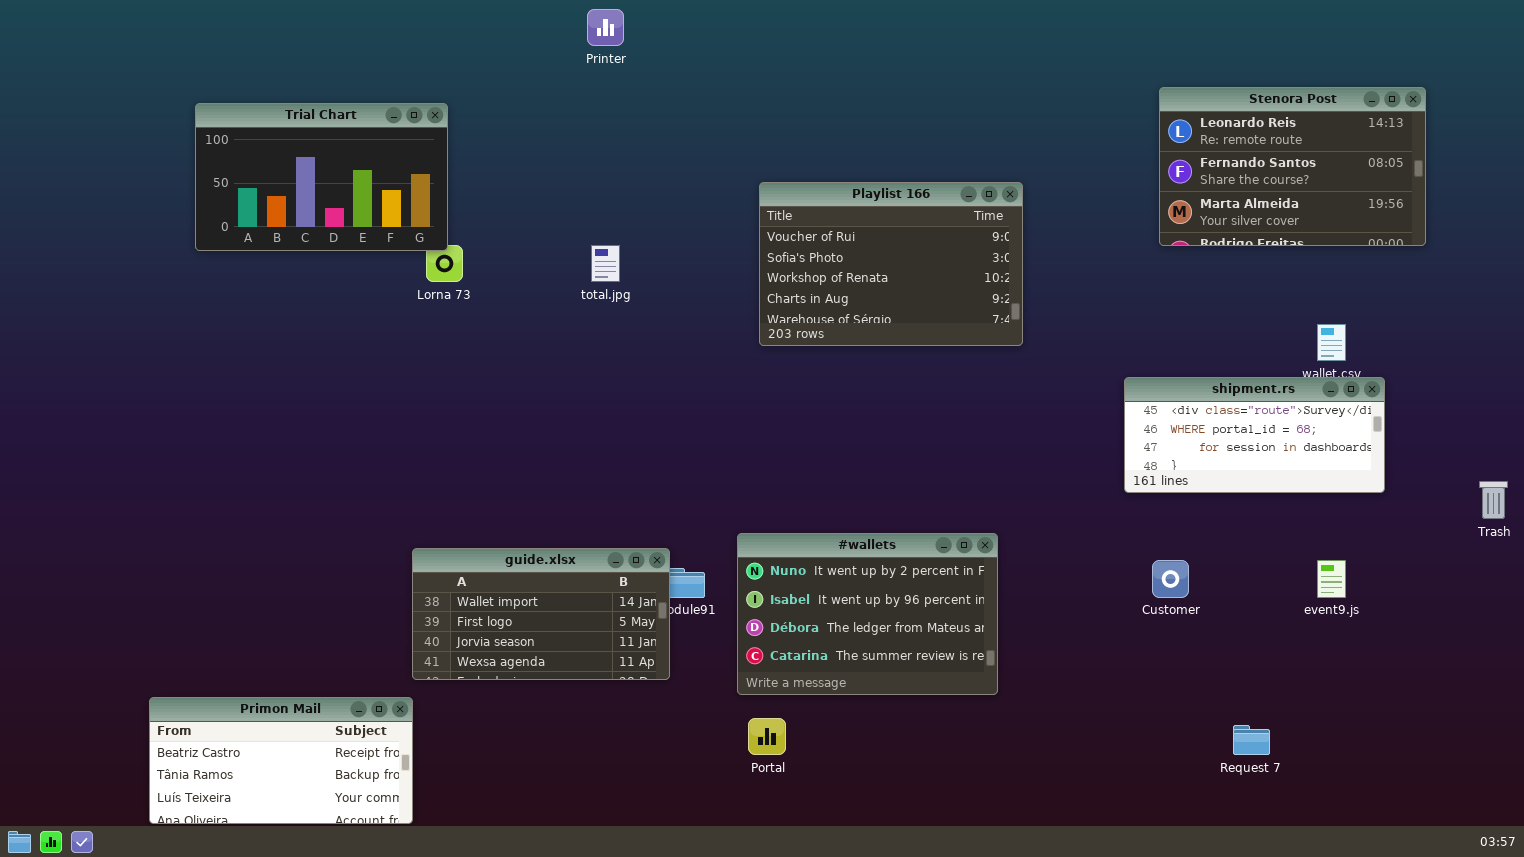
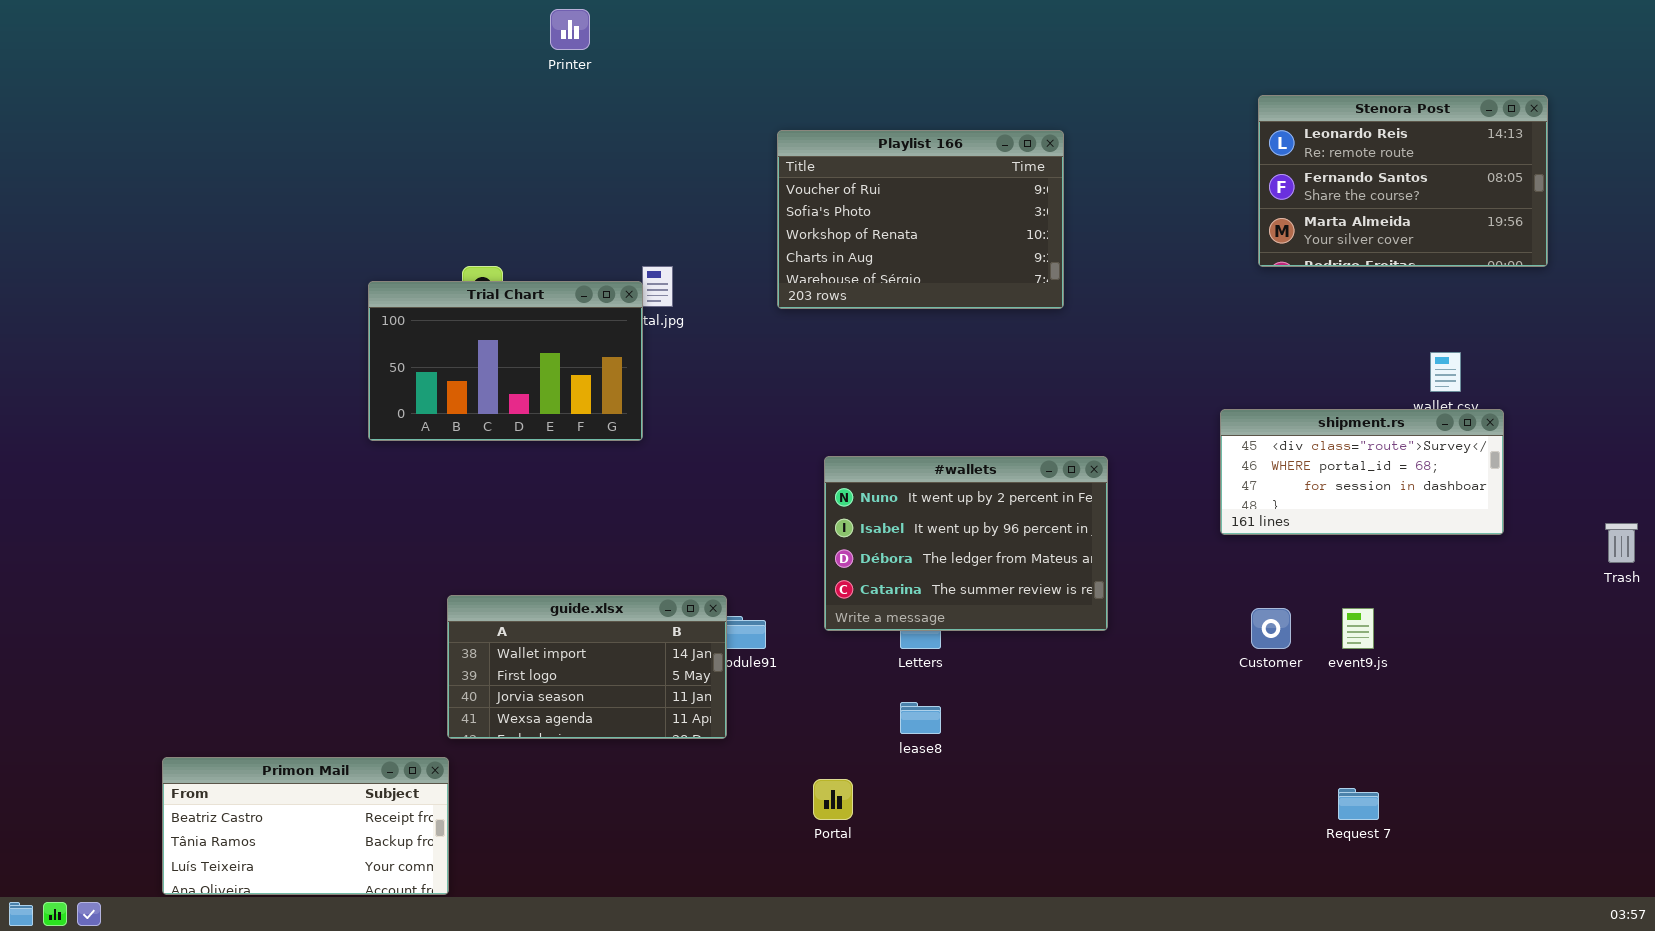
Printer: [587,9,624,46] -> [550,9,590,50], moved
Trial Chart: [195,103,448,251] -> [368,281,643,441], moved
Playlist 166: [759,182,1023,346] -> [777,130,1064,309], moved
#wallets: [737,533,998,695] -> [824,456,1108,631], moved
event9.js: [1317,560,1346,598] -> [1342,608,1374,649], moved

